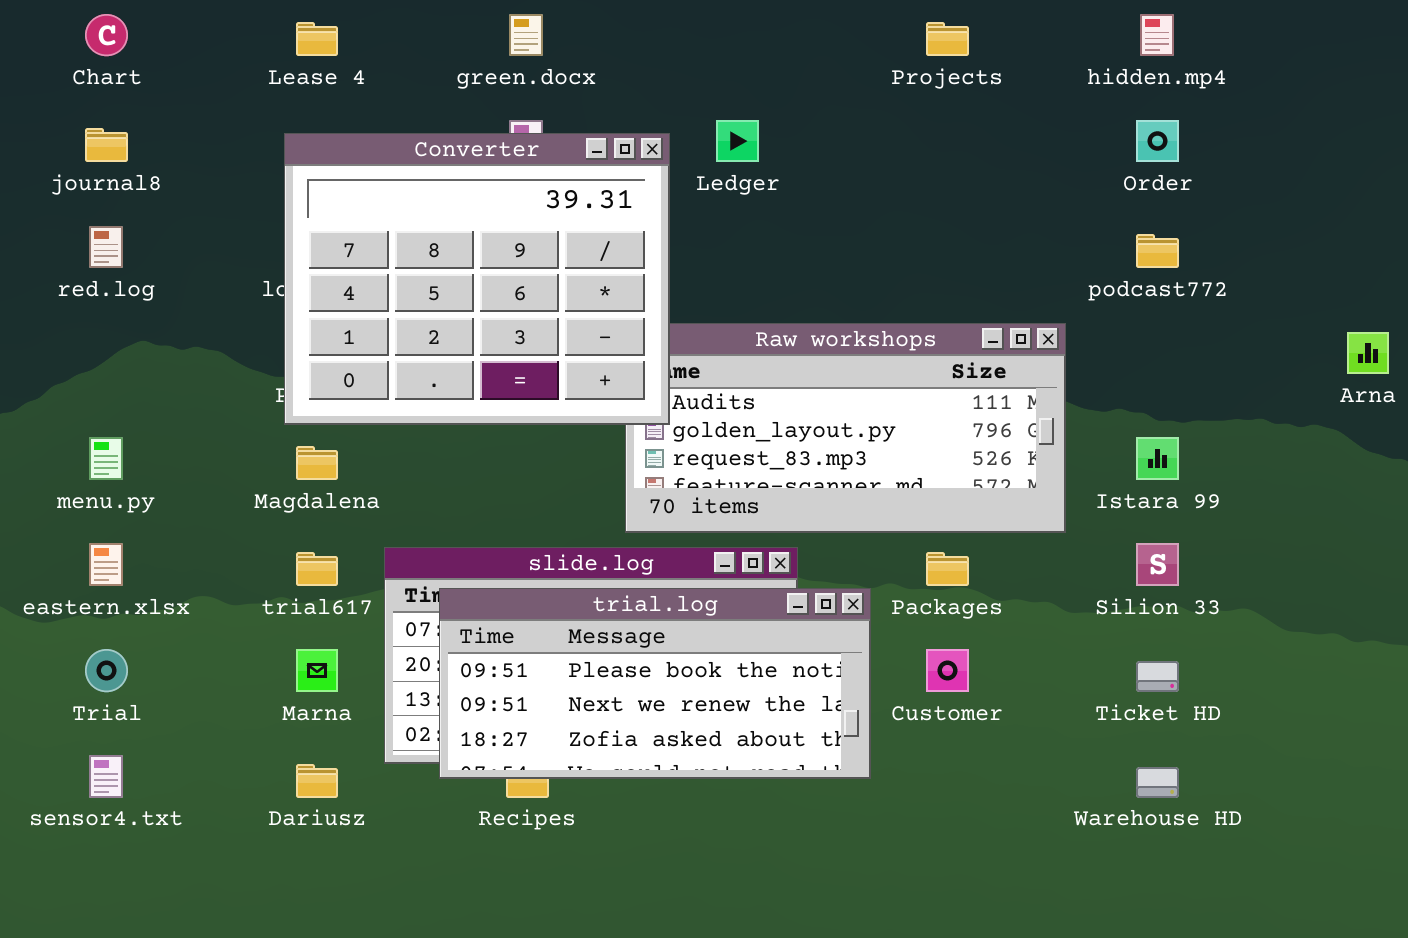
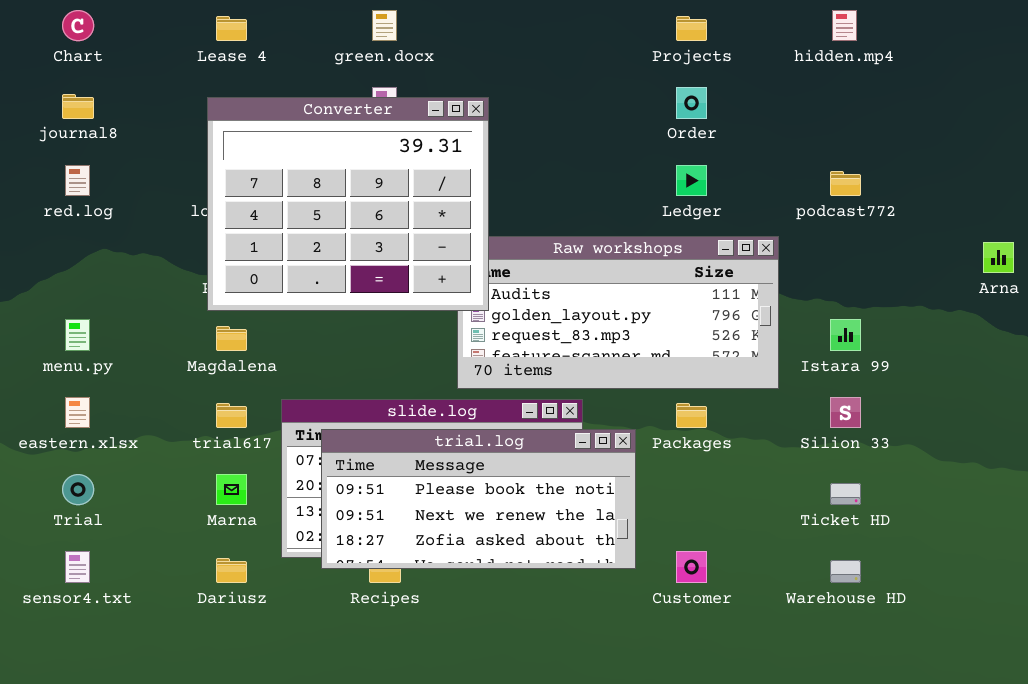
Ledger: [716,120,759,162] -> [676,165,707,196], moved
Order: [1136,120,1179,162] -> [676,87,707,119], moved
Customer: [926,649,969,692] -> [676,551,707,583], moved

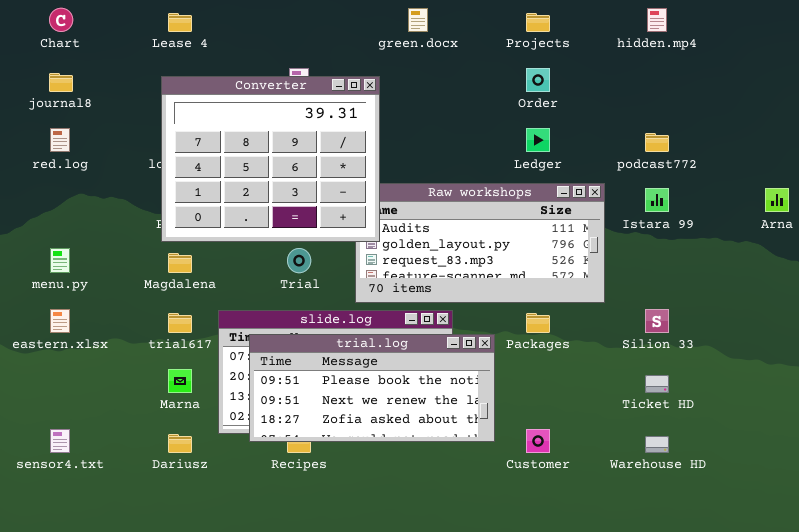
green.docx: [372,10,397,41] -> [408,8,428,32], moved
Istara 99: [830,319,861,351] -> [645,188,669,212], moved
Trial: [62,474,94,505] -> [287,248,311,273], moved

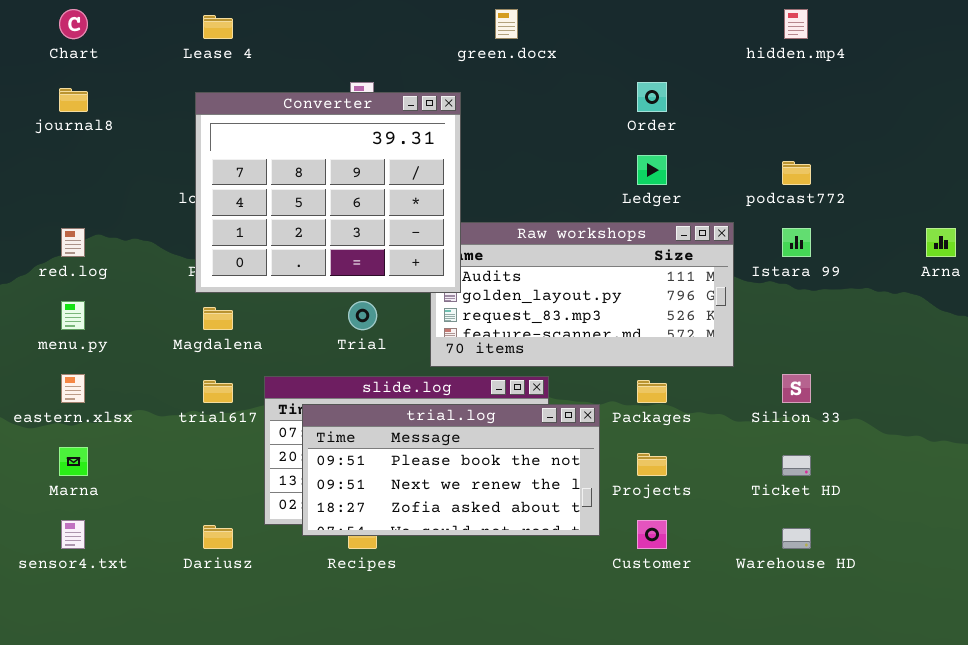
Projects: [526,13,550,32] -> [637,453,667,476], moved
red.log: [50,128,70,152] -> [61,228,85,257], moved
Marna: [168,369,192,393] -> [59,447,88,476], moved

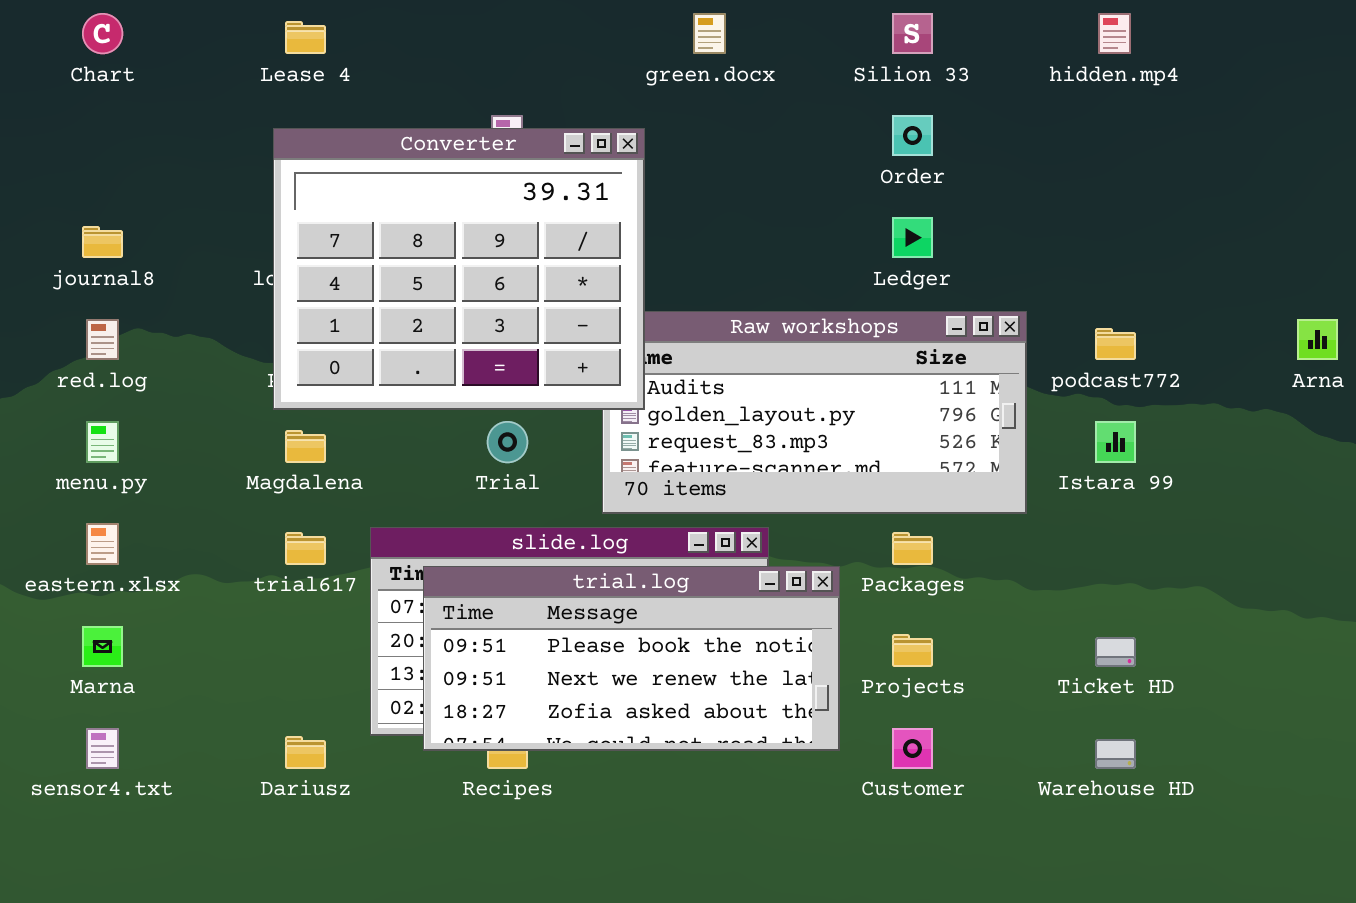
journal8: [59,88,88,112] -> [82,226,123,258], moved
podcast772: [782,161,811,185] -> [1095,328,1136,360], moved
Istara 99: [782,228,811,257] -> [1095,421,1136,463], moved
Silion 33: [782,374,811,403] -> [892,13,933,54], moved

